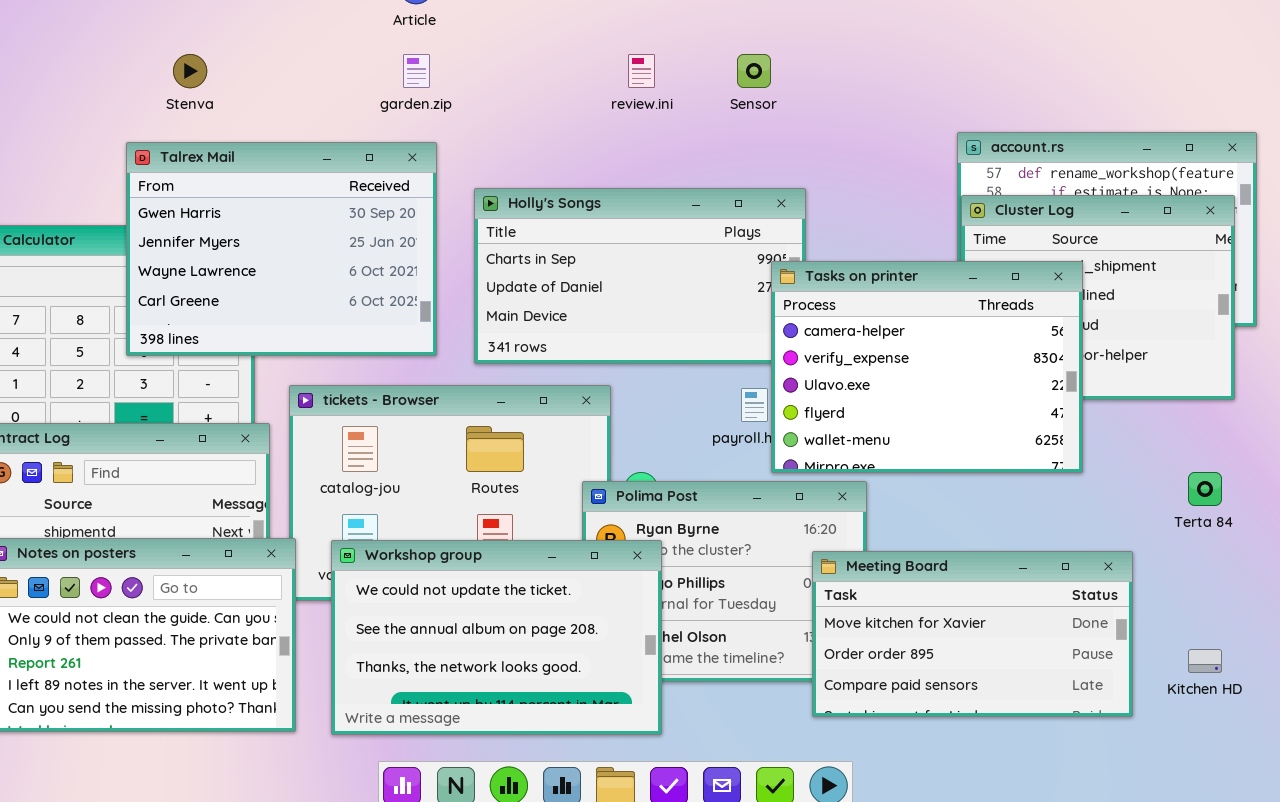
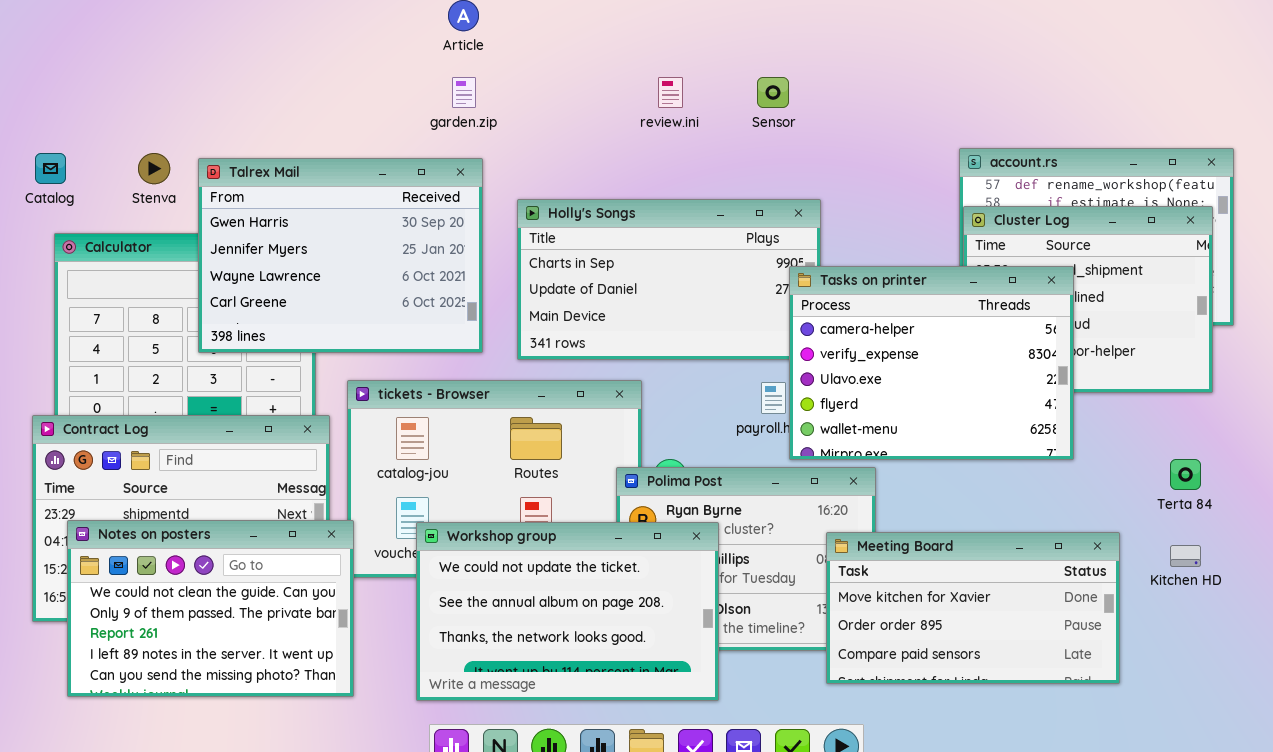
Stenva: [173,54,207,88] -> [138,153,170,184], moved
Workshop group: [331,540,662,735] -> [416,522,719,701], moved
Kitchen HD: [1188,649,1222,673] -> [1170,545,1201,567], moved

